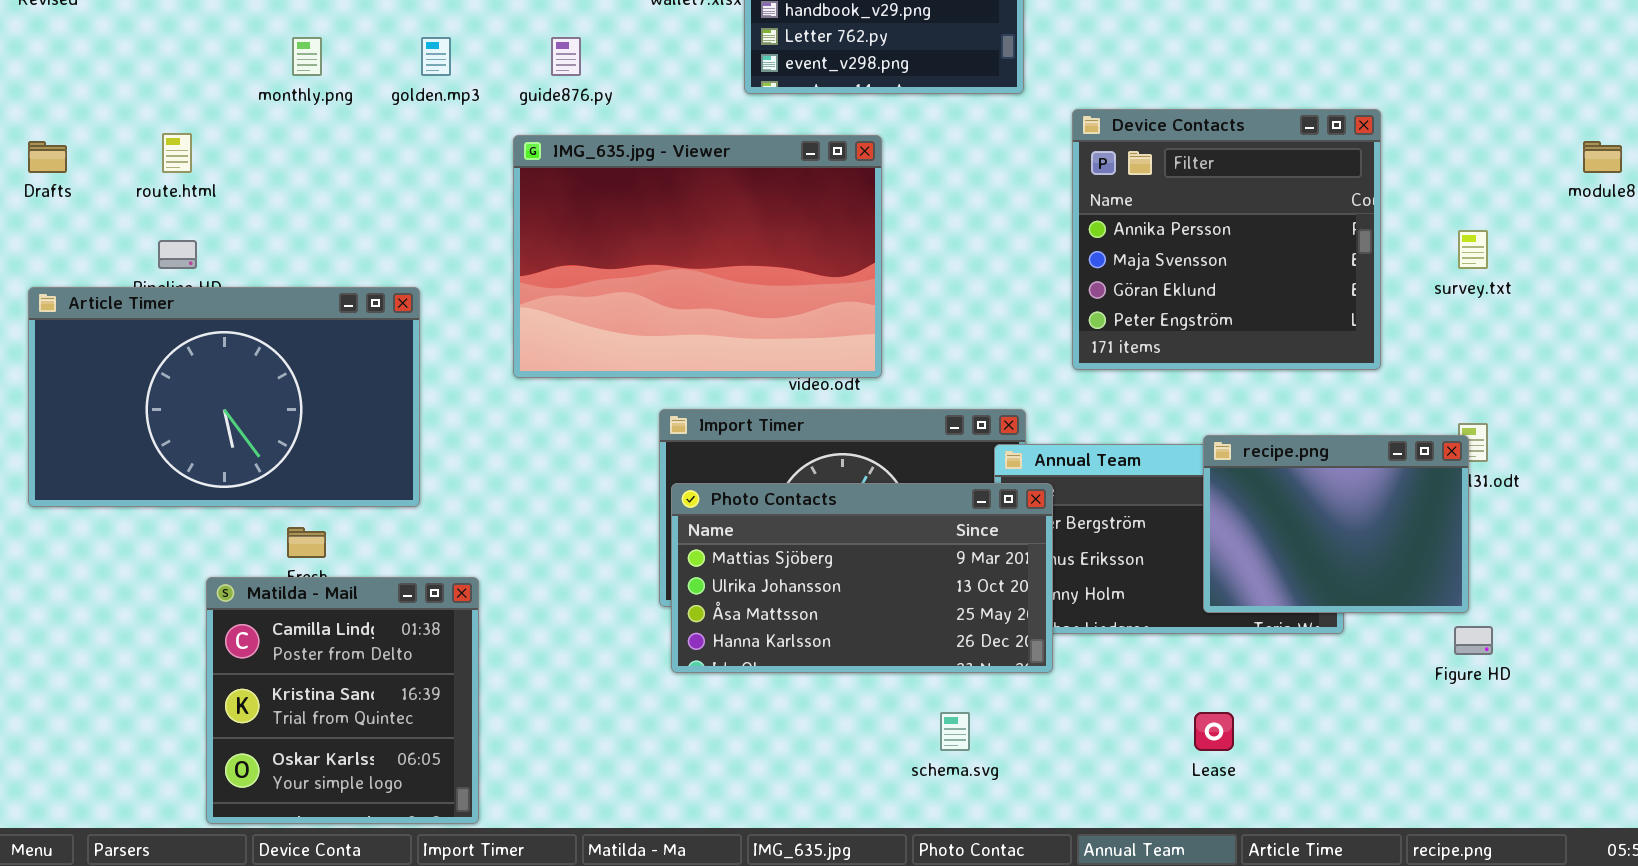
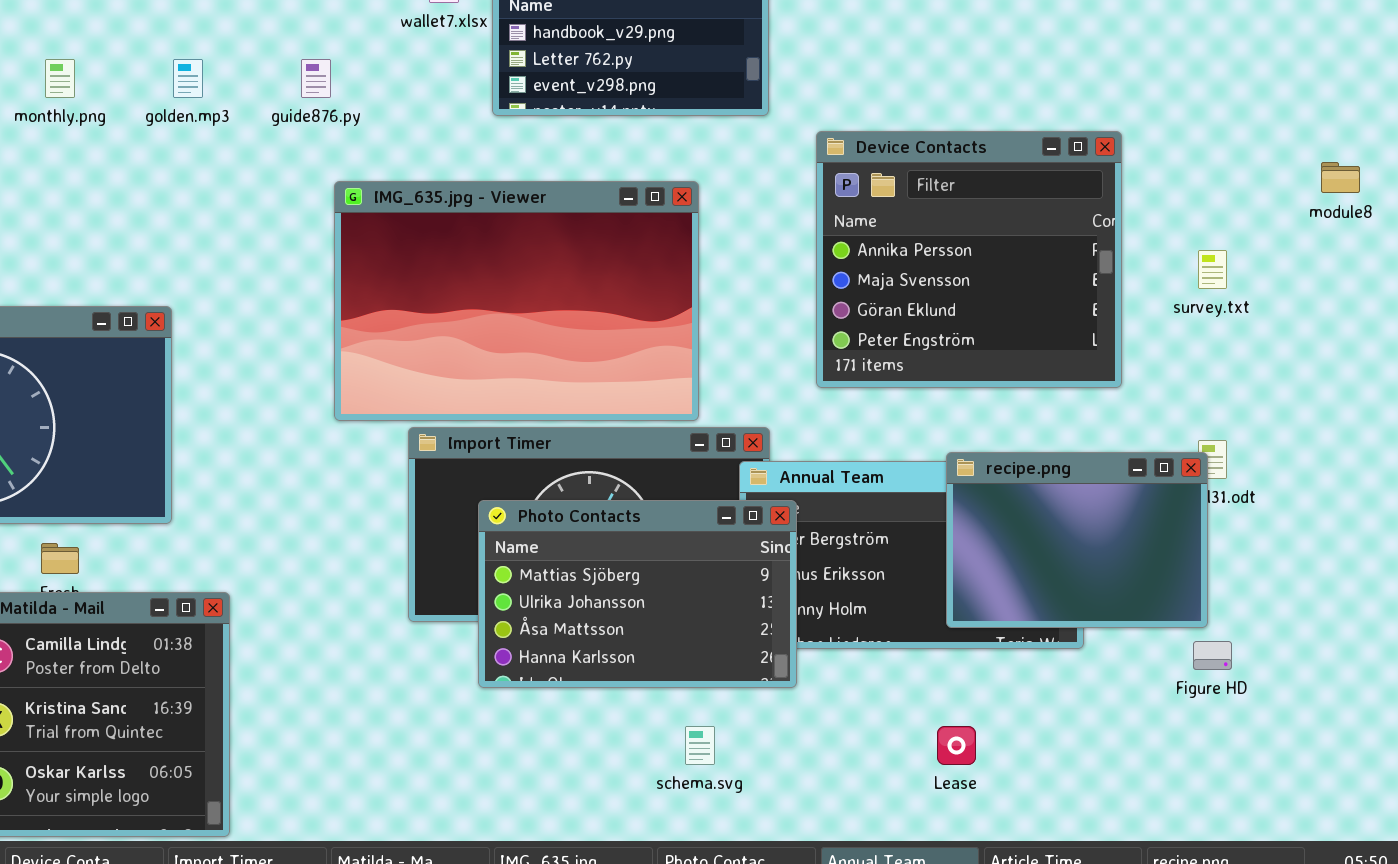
IMG_635.jpg - Viewer: [513,135,882,378] -> [334,181,699,421], moved
Photo Contacts: [671,483,1053,673] -> [478,500,797,688], resized

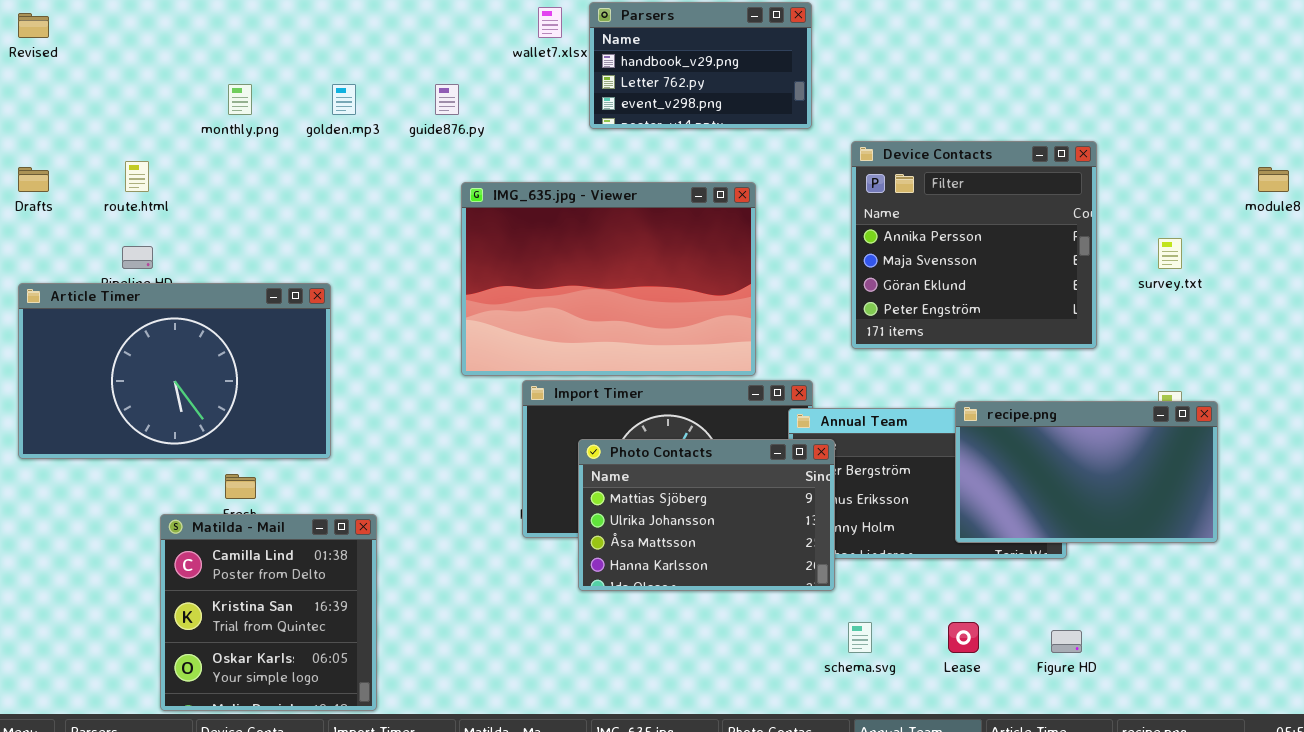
recipe.png: [946,452,1208,628] -> [955,401,1218,543], resized
Figure HD: [1193,641,1232,670] -> [1051,630,1082,653], moved
schema.svg: [685,726,715,765] -> [848,622,872,653], moved

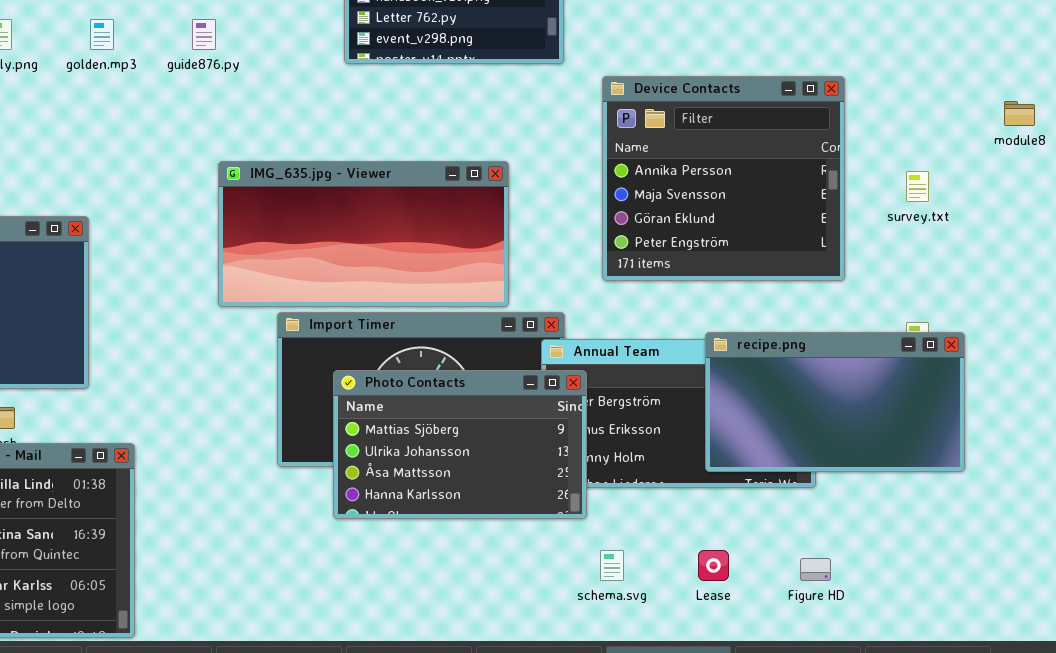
IMG_635.jpg - Viewer: [461,182,756,376] -> [218,161,509,307], resized

